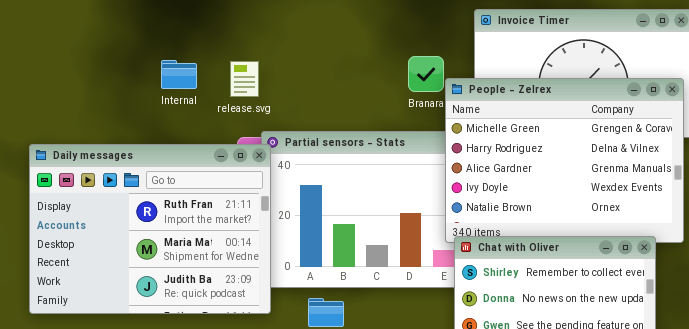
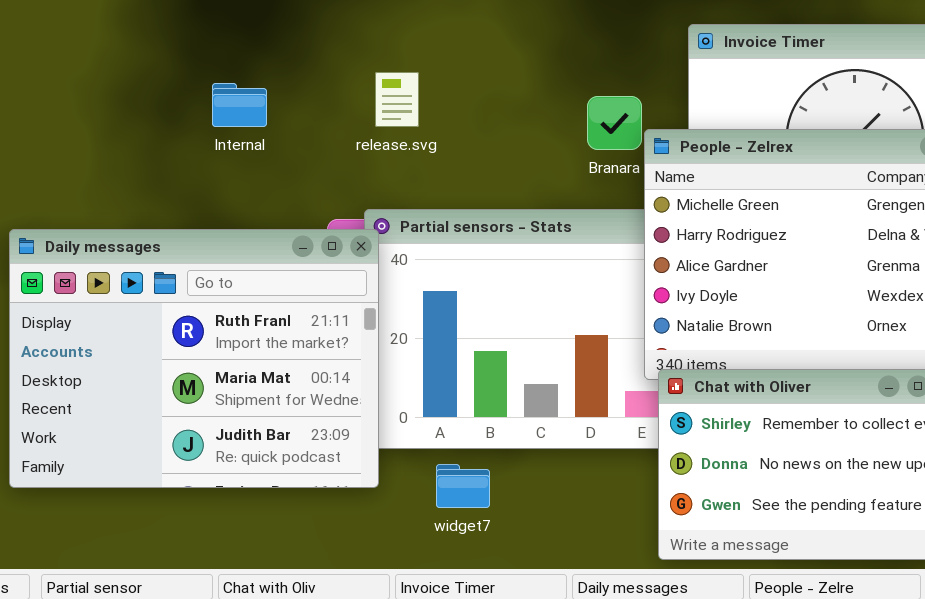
Internal: [161,60,197,89] -> [212,83,267,127], moved
release.svg: [230,61,259,97] -> [375,72,419,127], moved

